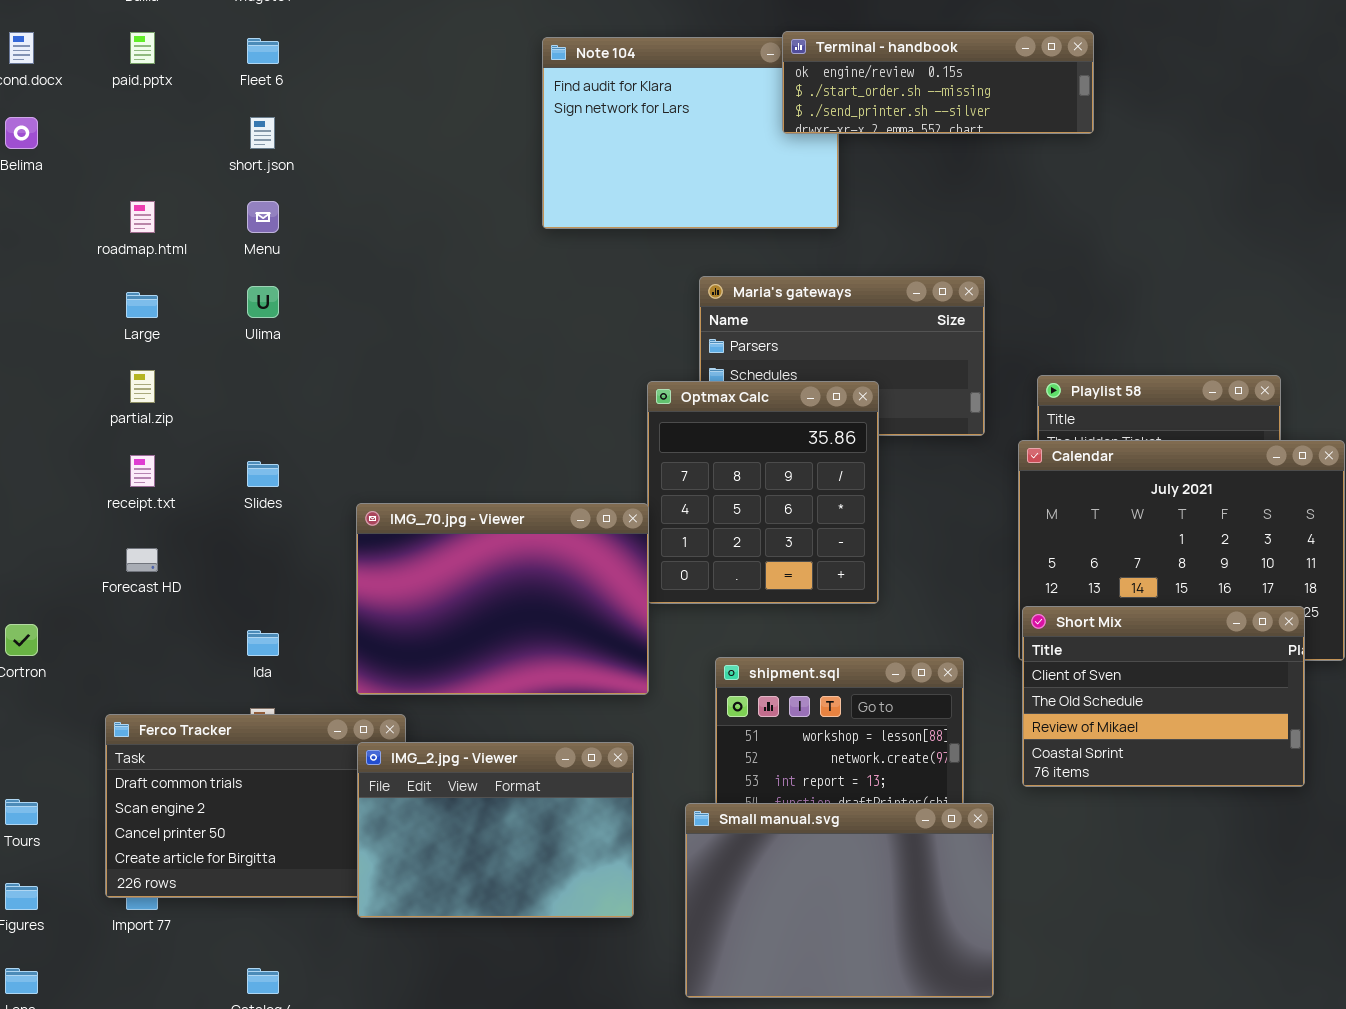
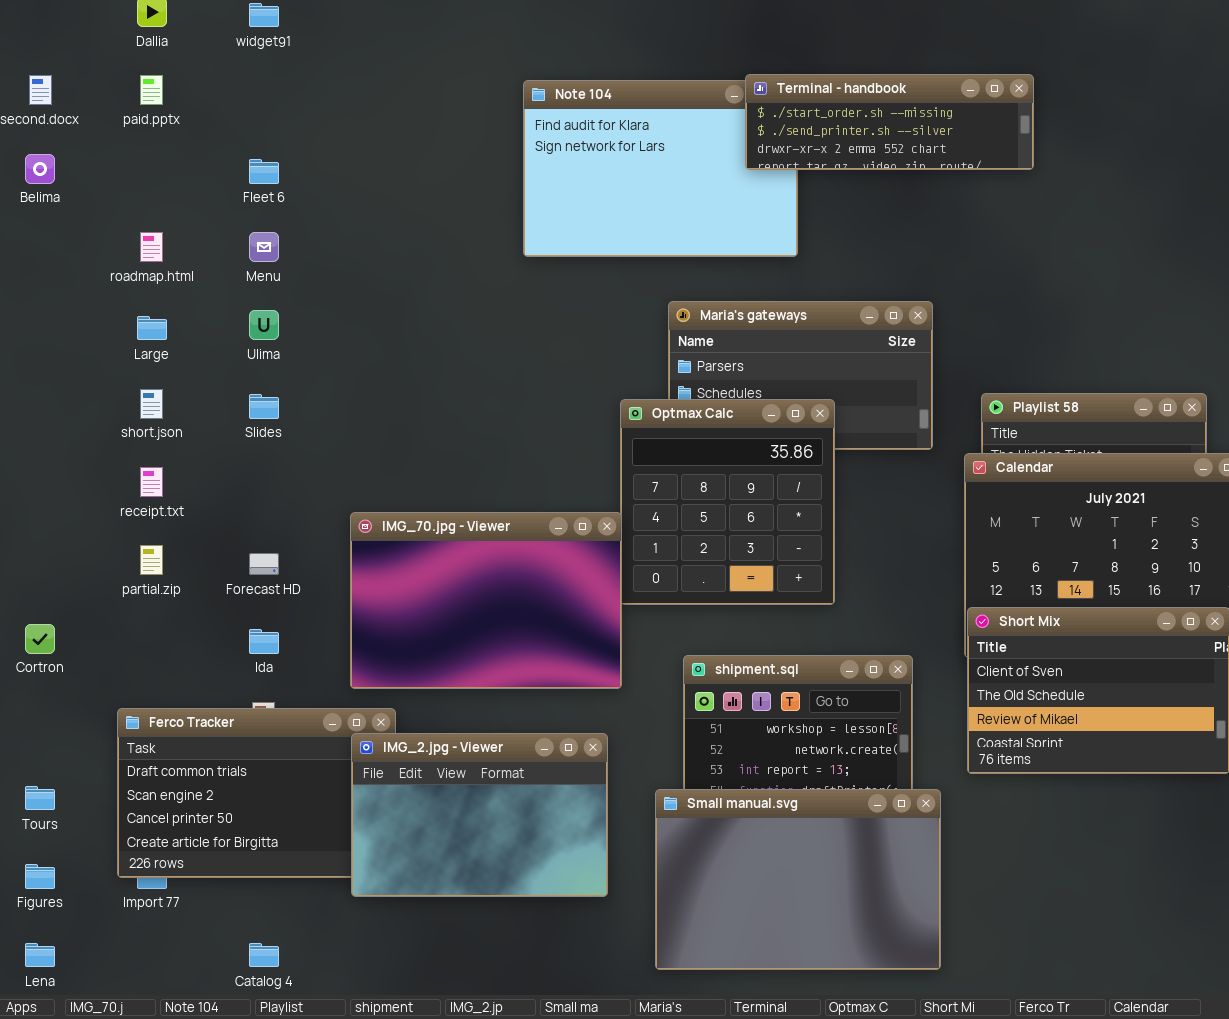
Terminal - handbook: [782,31,1094,134] -> [745,74,1034,170], scrolled down 1 row
Fleet 6: [247,38,279,64] -> [249,159,279,184], moved
short.json: [250,117,275,149] -> [140,389,163,419], moved
partial.zip: [130,370,155,403] -> [140,545,163,575], moved
Slides: [247,461,279,487] -> [249,394,279,419], moved
Forecast HD: [126,548,158,572] -> [249,553,279,575], moved

